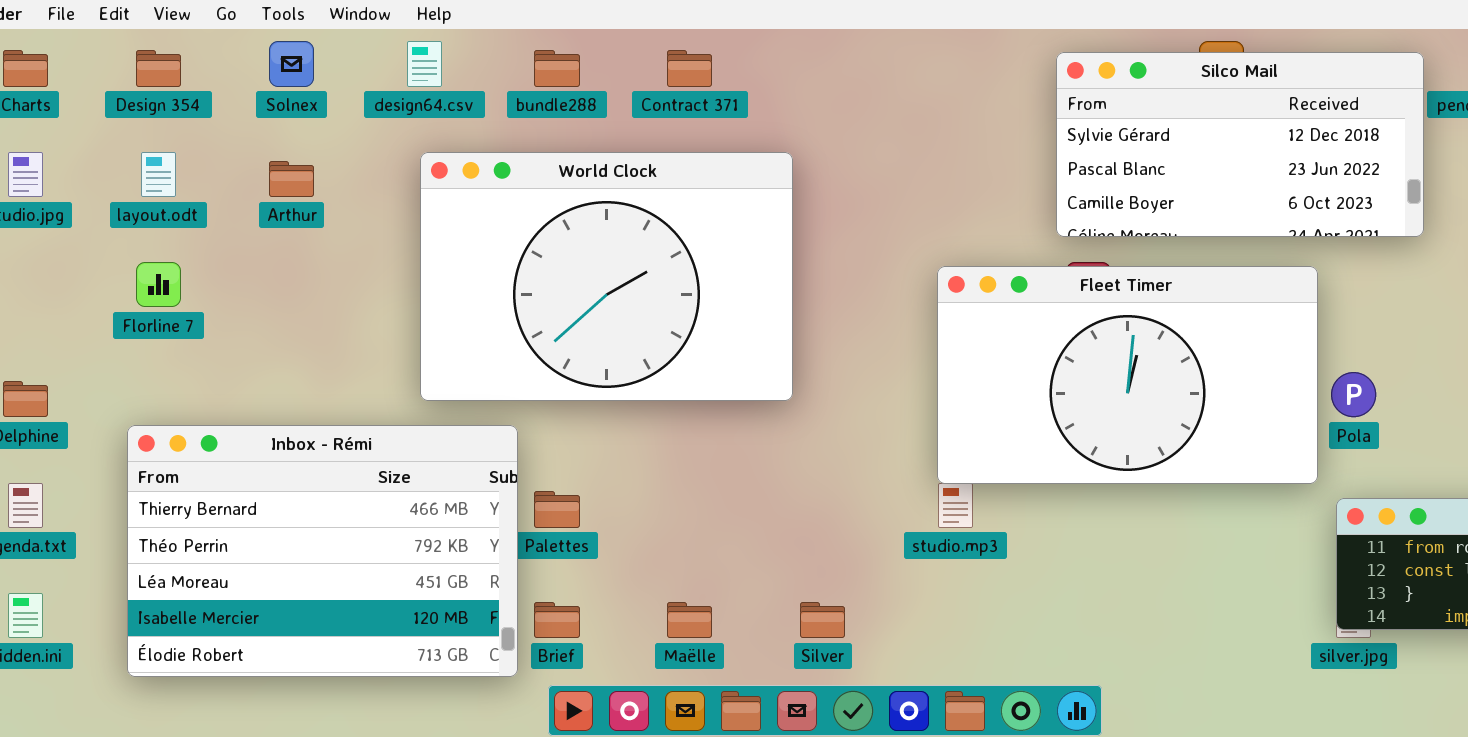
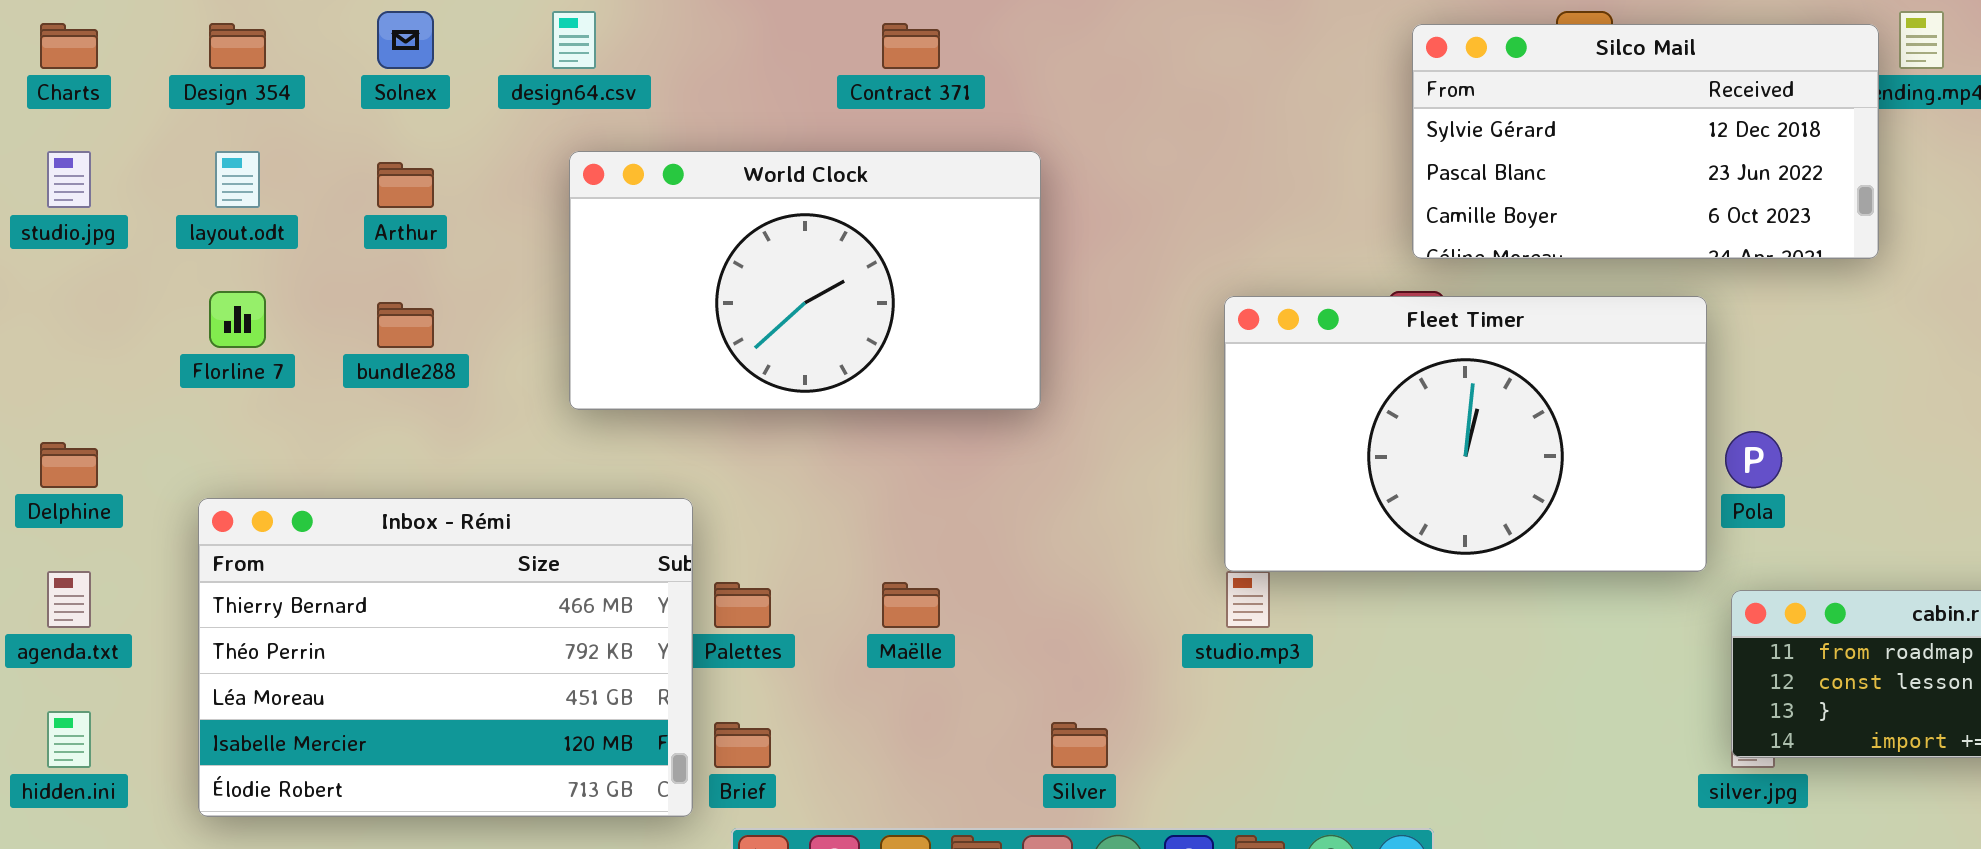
bundle288: [534,50,580,87] -> [377,302,434,348], moved
Silco Mail: [1056,52,1424,237] -> [1412,24,1879,259], moved
World Clock: [420,152,793,401] -> [569,151,1041,410], resized
Maëlle: [667,602,712,638] -> [882,582,940,628], moved

